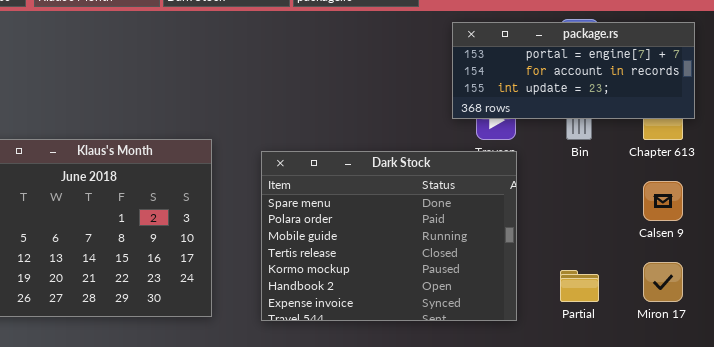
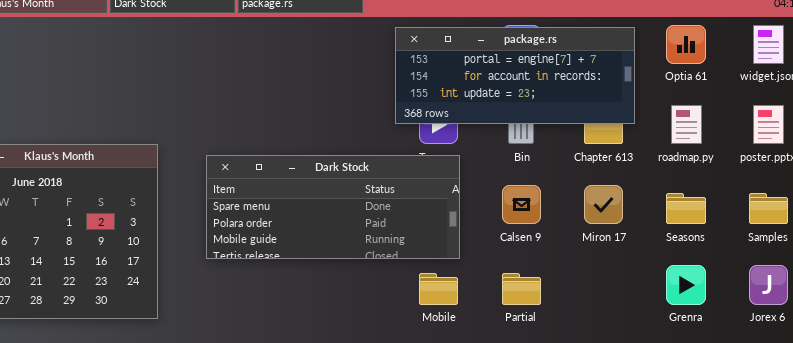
Dark Stock: [261,151,517,321] -> [206,155,460,259], resized
Calsen 9: [643,181,683,221] -> [502,185,541,224], moved
Miron 17: [643,262,683,302] -> [584,185,623,224], moved

